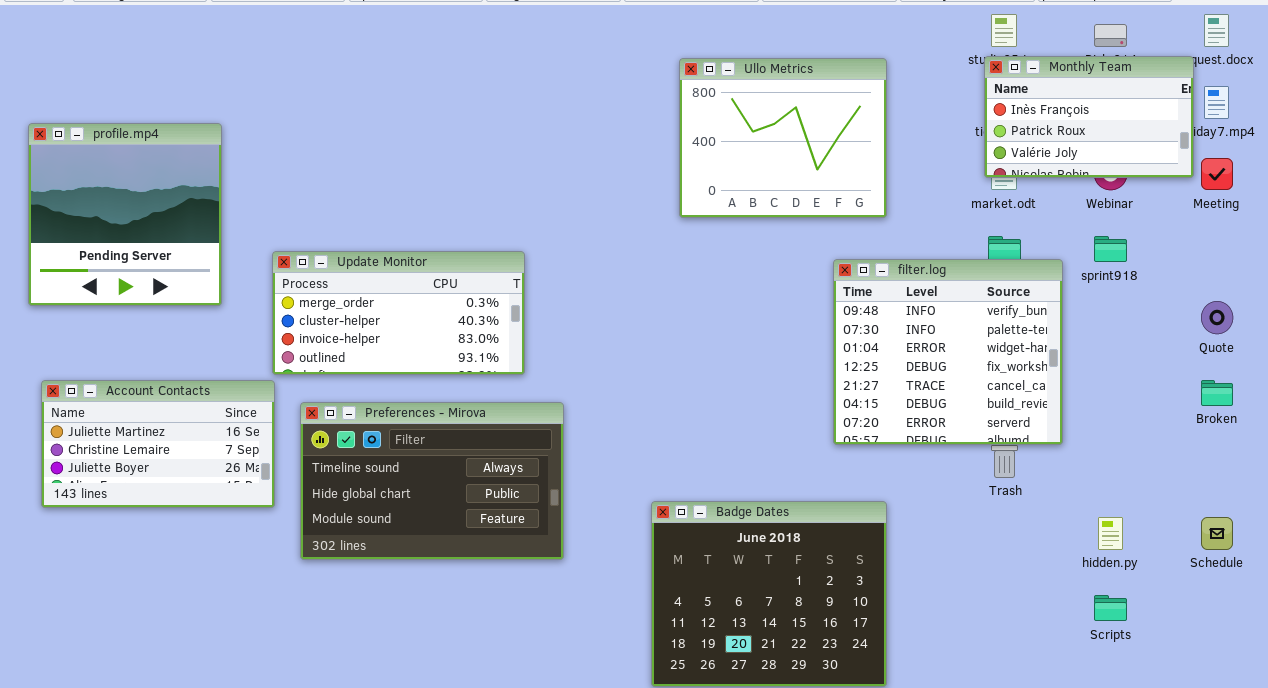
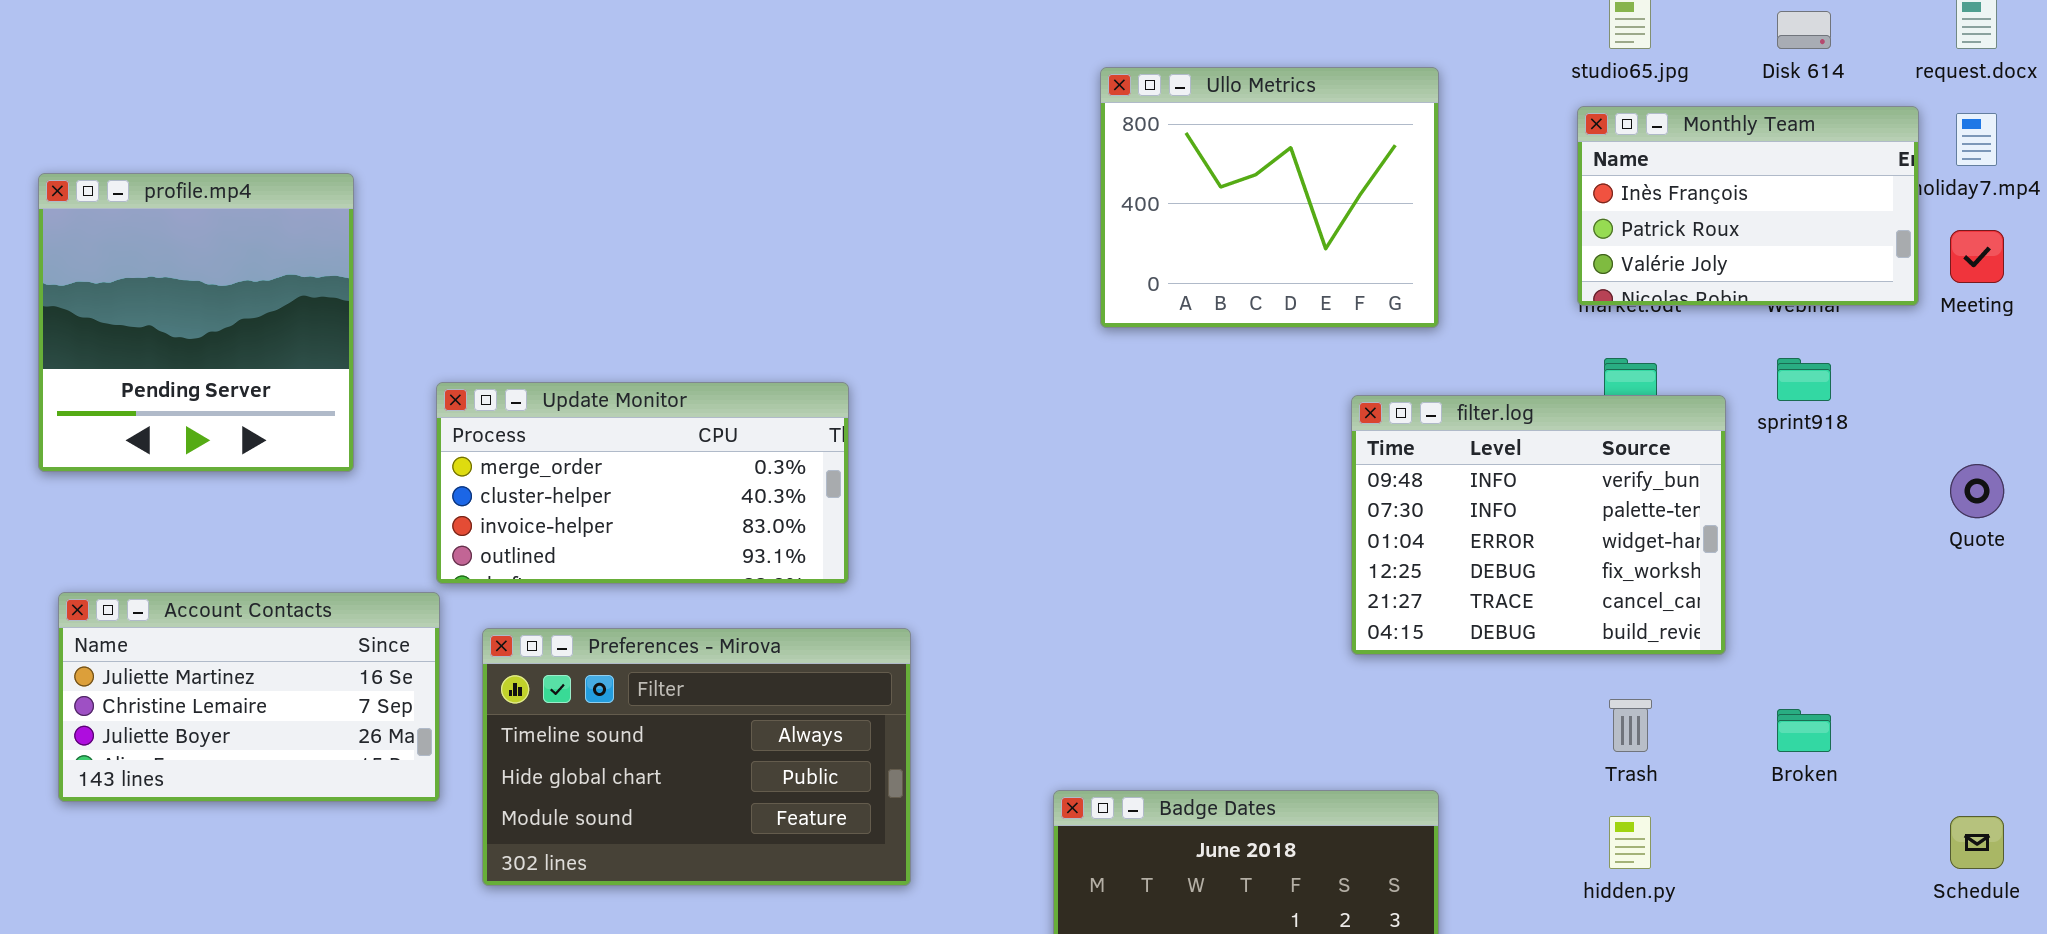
Monthly Team: [984,56,1194,178] -> [1577,106,1919,306], moved
filter.log: [833,259,1063,445] -> [1351,395,1726,655], resized
Broken: [1201,380,1233,406] -> [1777,709,1831,752], moved
hidden.py: [1098,517,1123,550] -> [1609,816,1651,869], moved

